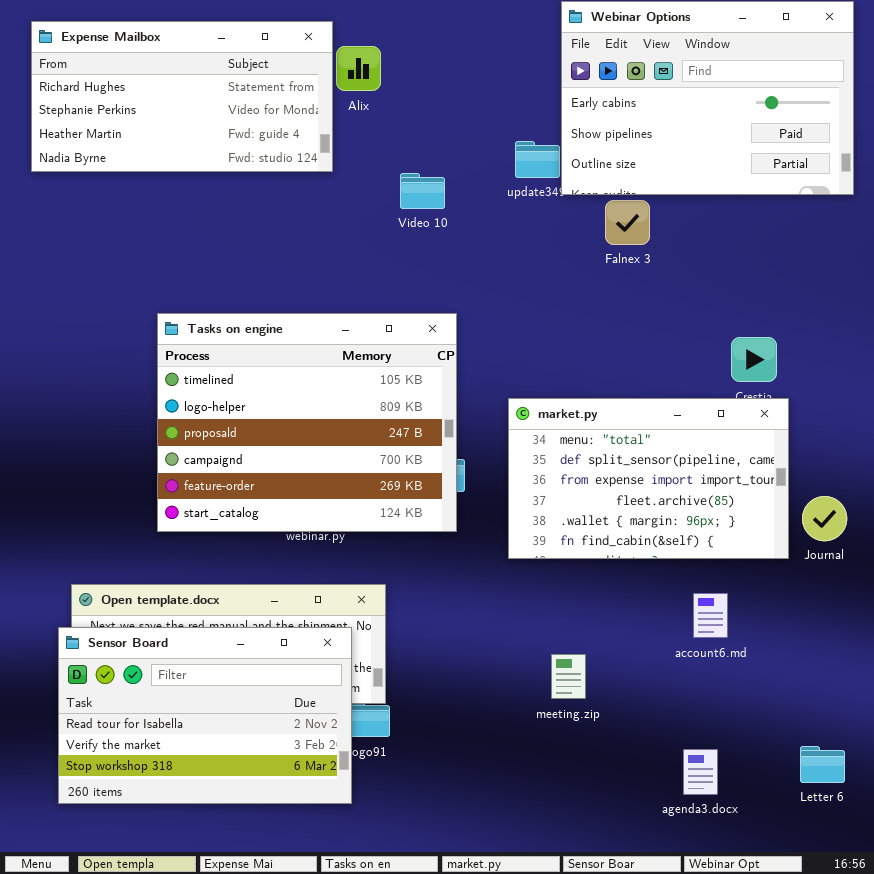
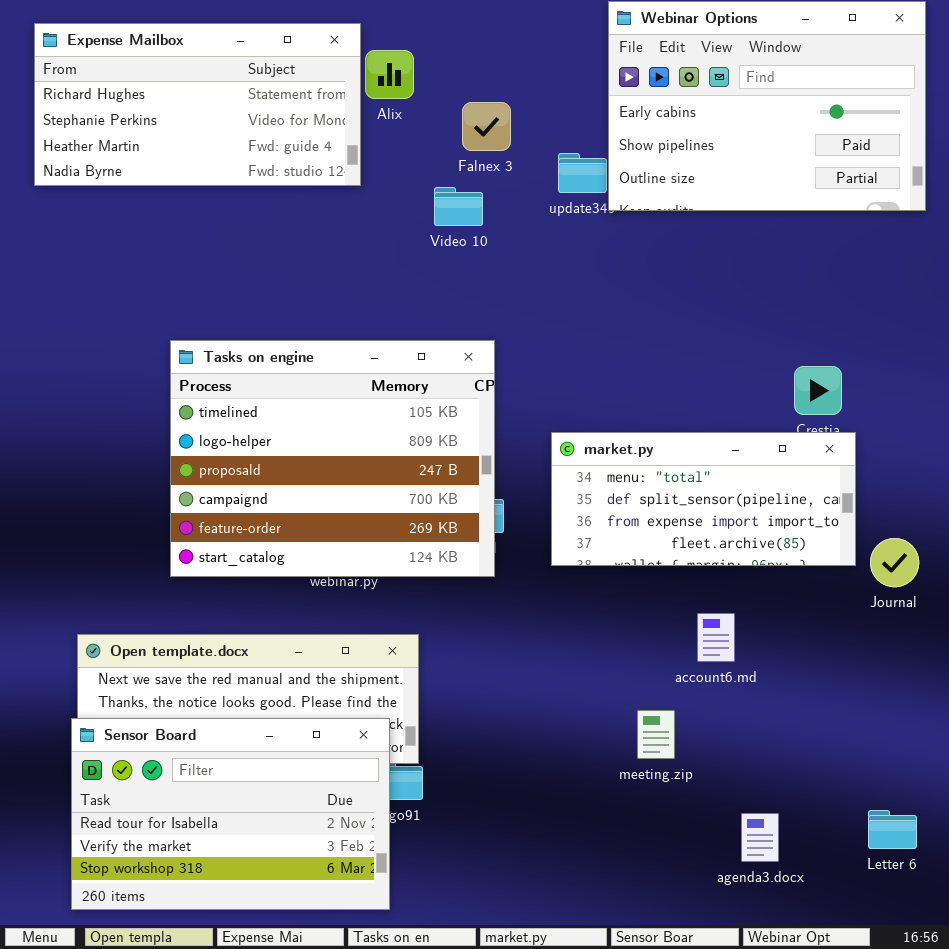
Falnex 3: [605,200,650,245] -> [462,102,511,151], moved
market.py: [508,398,789,559] -> [551,432,856,566], resized
account6.md: [693,593,728,638] -> [697,613,735,662], moved
Sensor Board: [58,627,352,804] -> [71,718,390,910], moved
meeting.zip: [551,654,586,699] -> [637,710,675,759], moved

